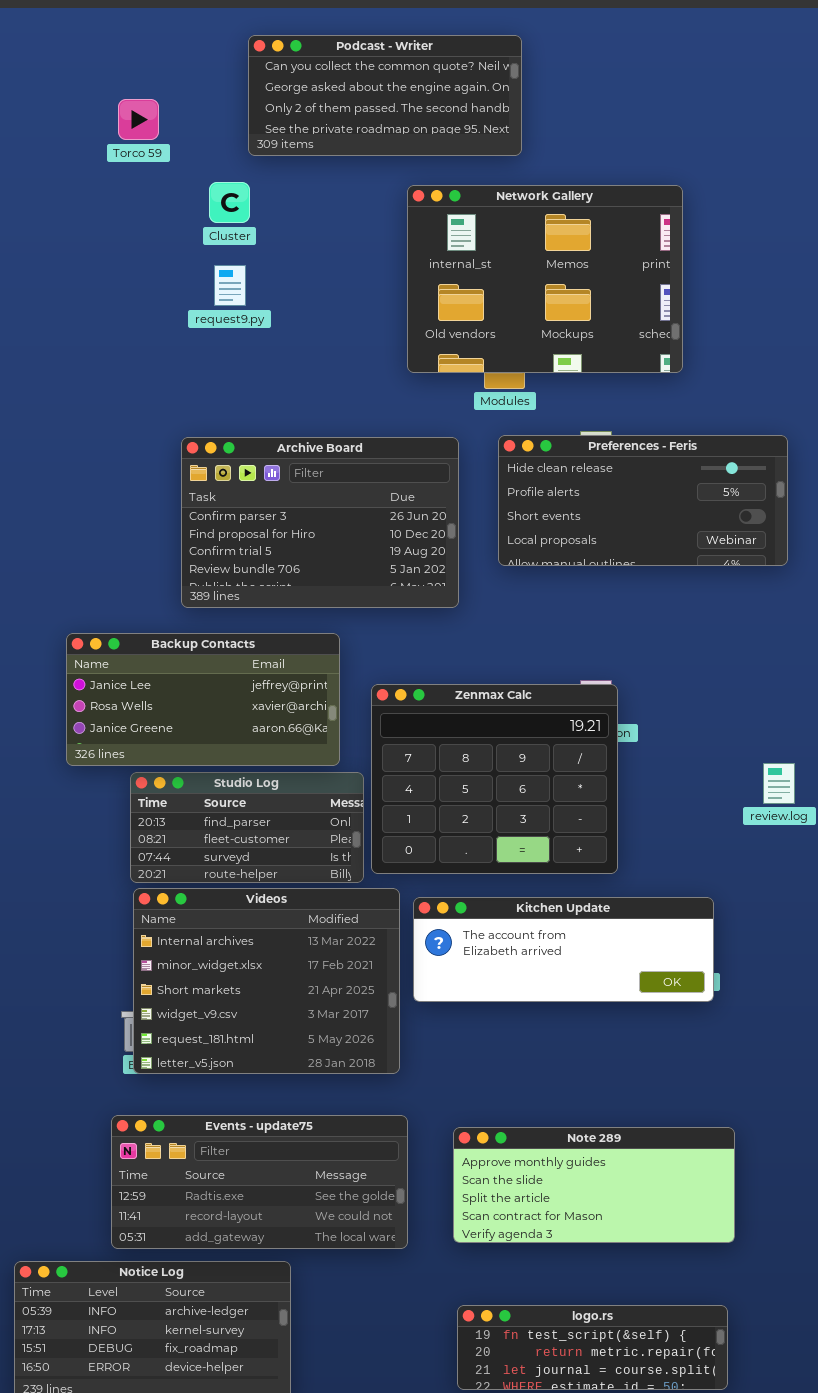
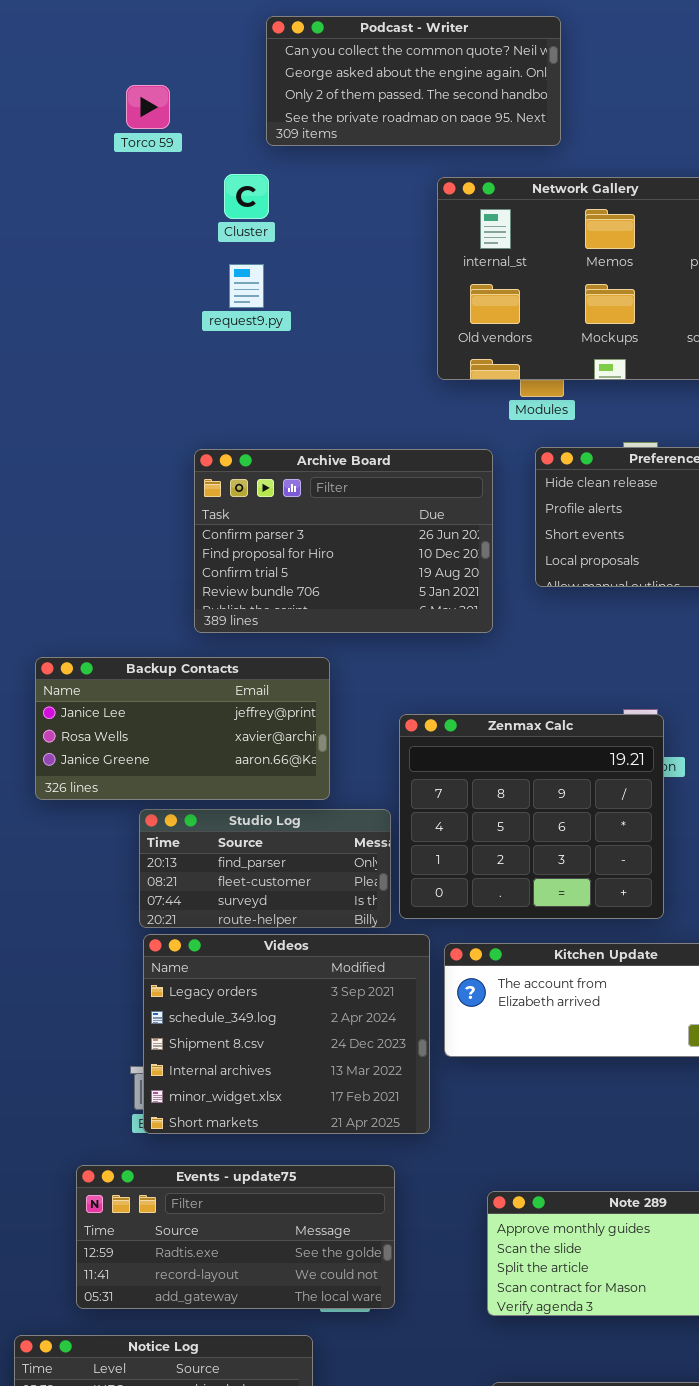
Backup Contacts: [66,633,340,766] -> [35,657,330,800], moved
Videos: [133,888,400,1074] -> [143,934,430,1134], scrolled up 3 rows
Events - update75: [111,1115,408,1249] -> [76,1165,395,1309], moved

